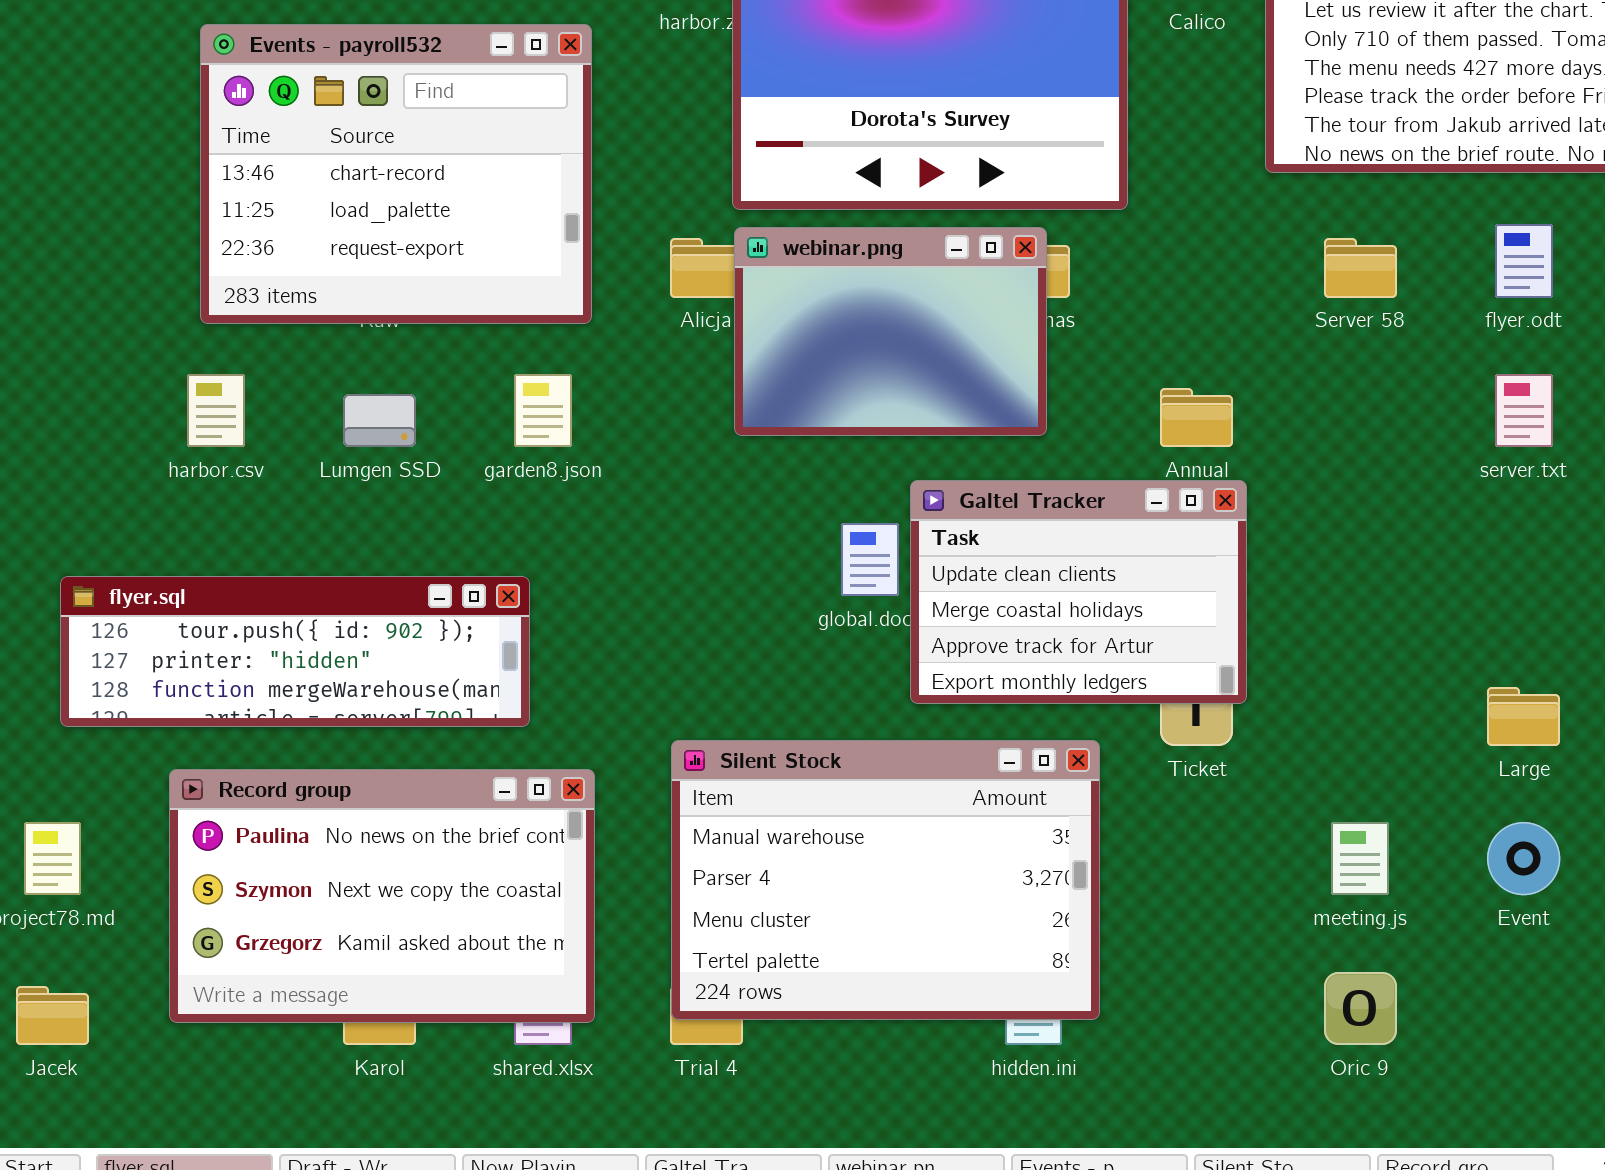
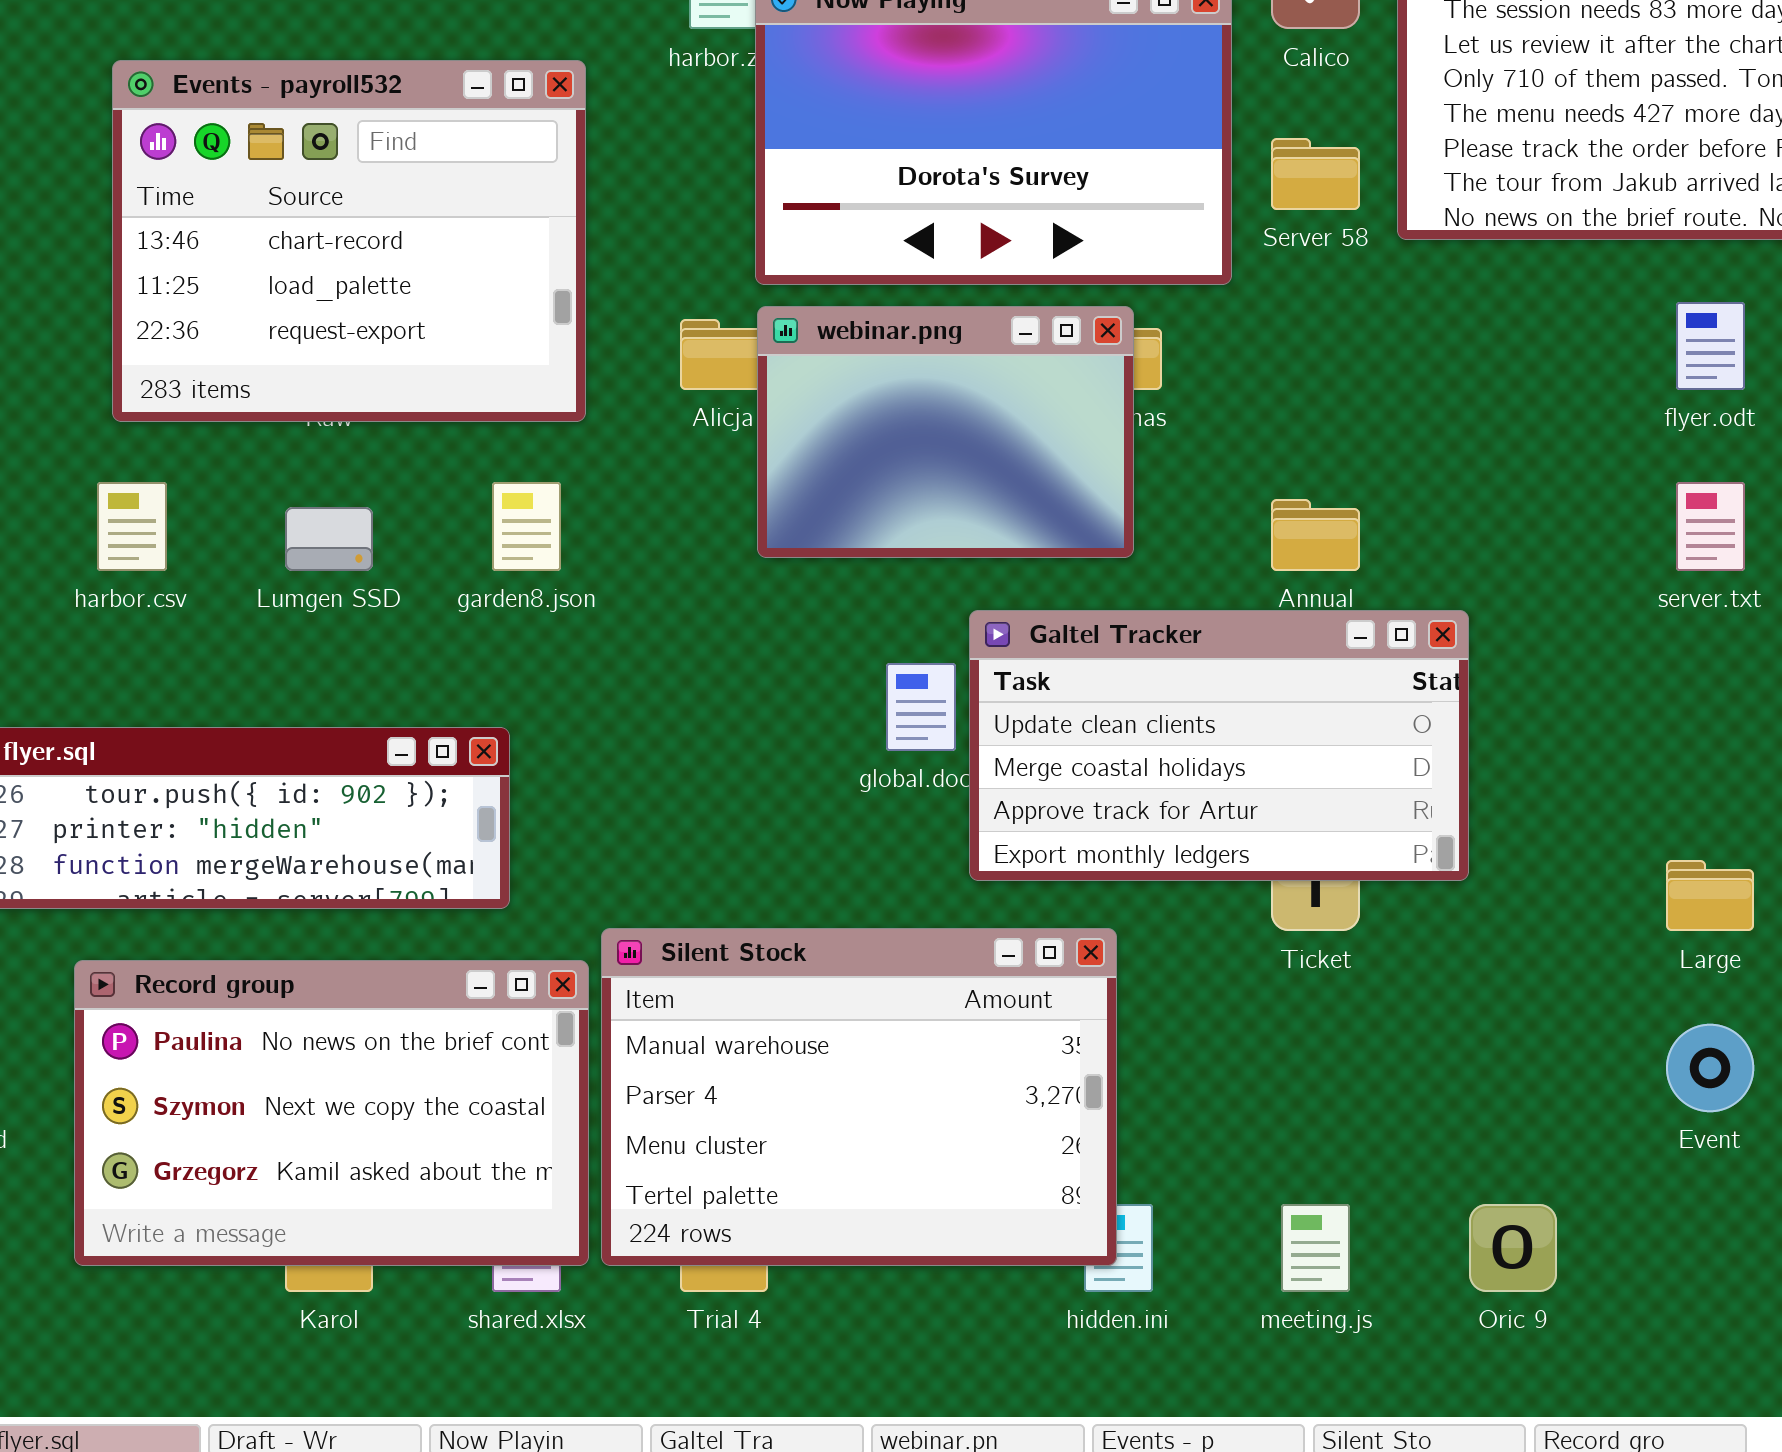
Server 58: [1324,238,1397,298] -> [1271,138,1360,210], moved
Galtel Tracker: [910,480,1247,704] -> [969,610,1469,881], resized
Silent Stock: [671,740,1100,1020] -> [601,928,1117,1266], moved
meeting.js: [1331,822,1389,895] -> [1281,1204,1350,1292], moved

